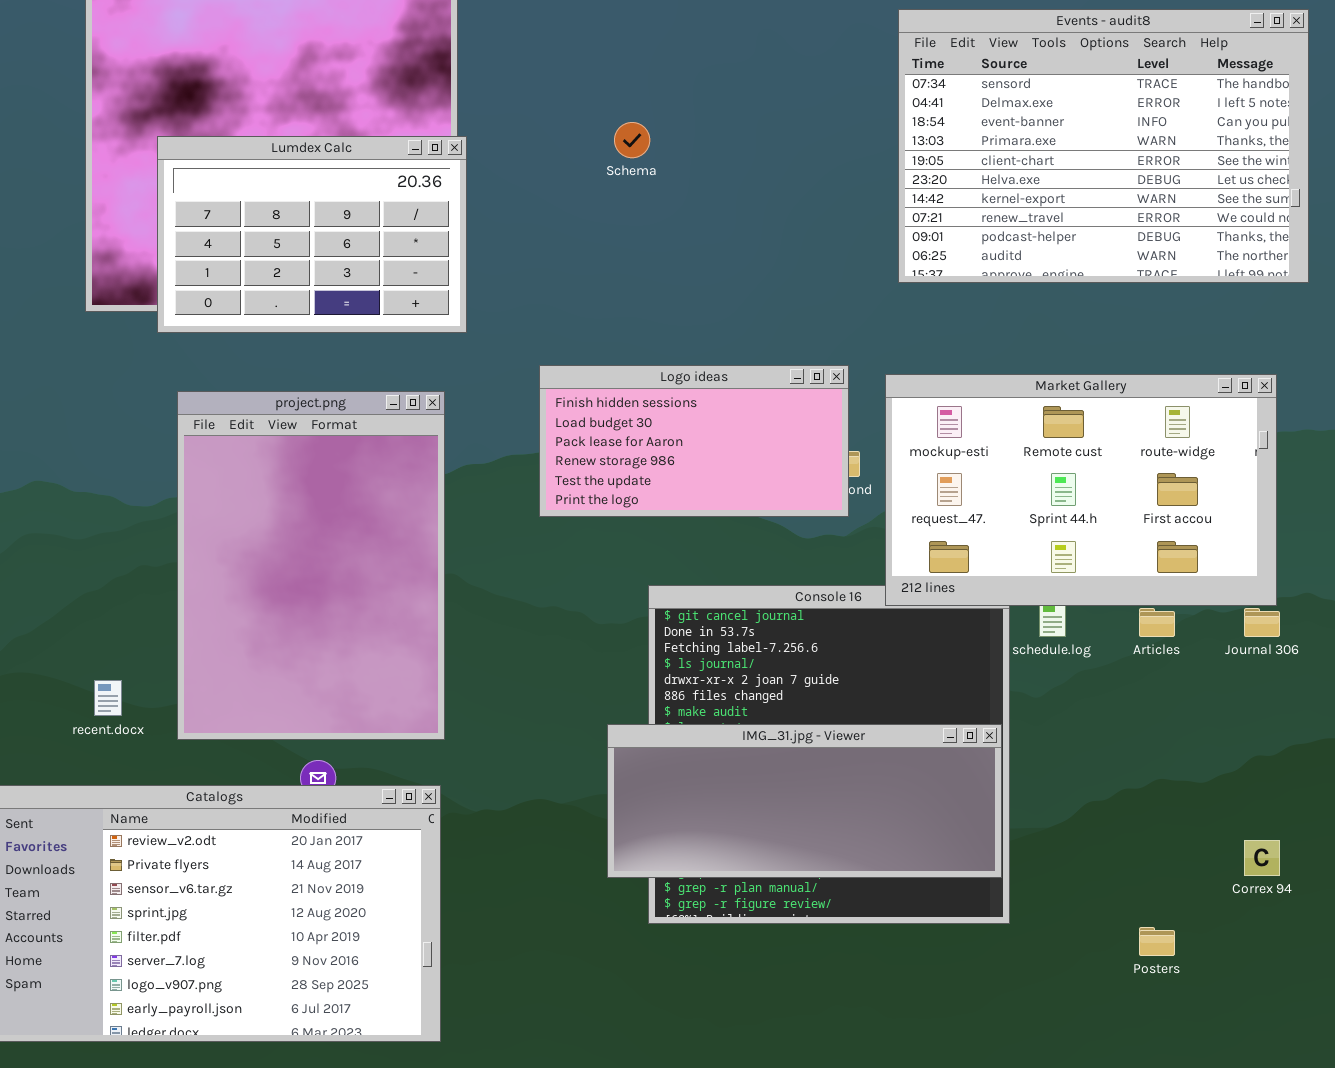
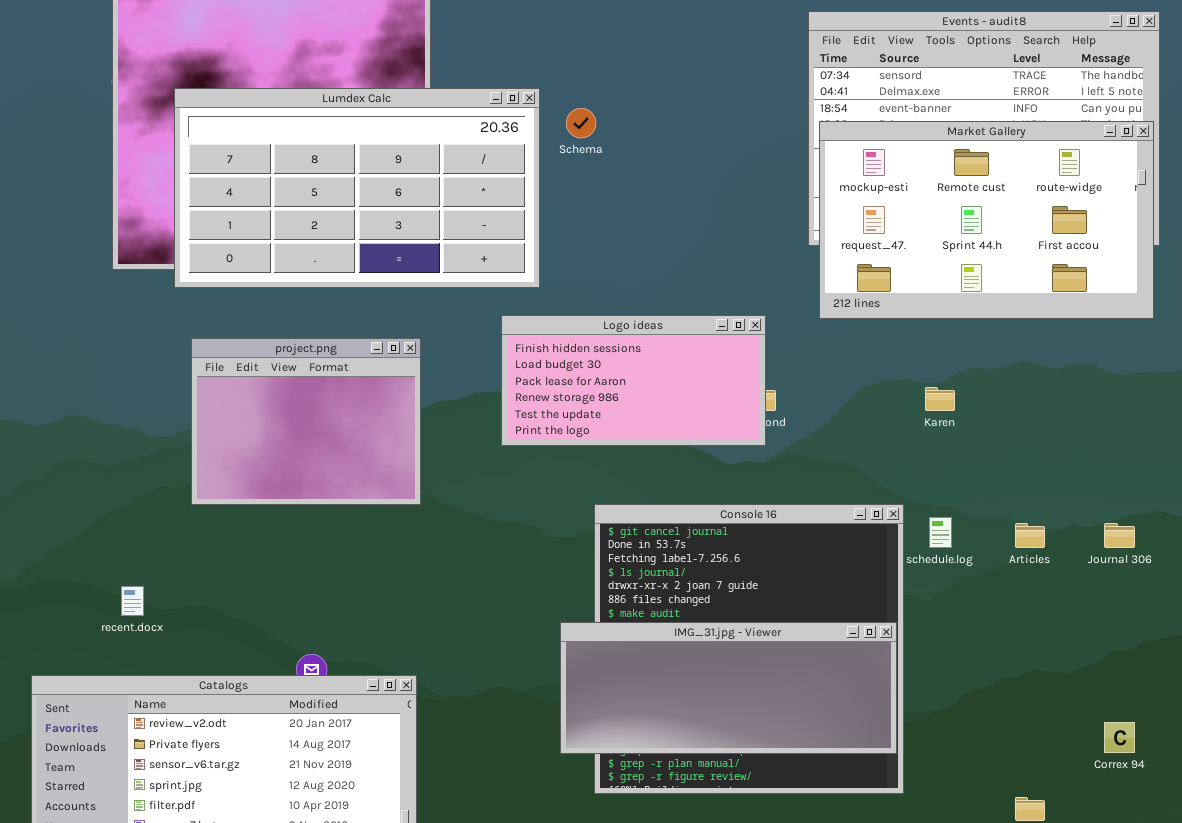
Lumdex Calc: [157,136,467,333] -> [174,88,540,288], resized
Market Gallery: [885,374,1277,606] -> [819,121,1154,319], moved
project.png: [177,391,445,740] -> [191,338,421,505], resized

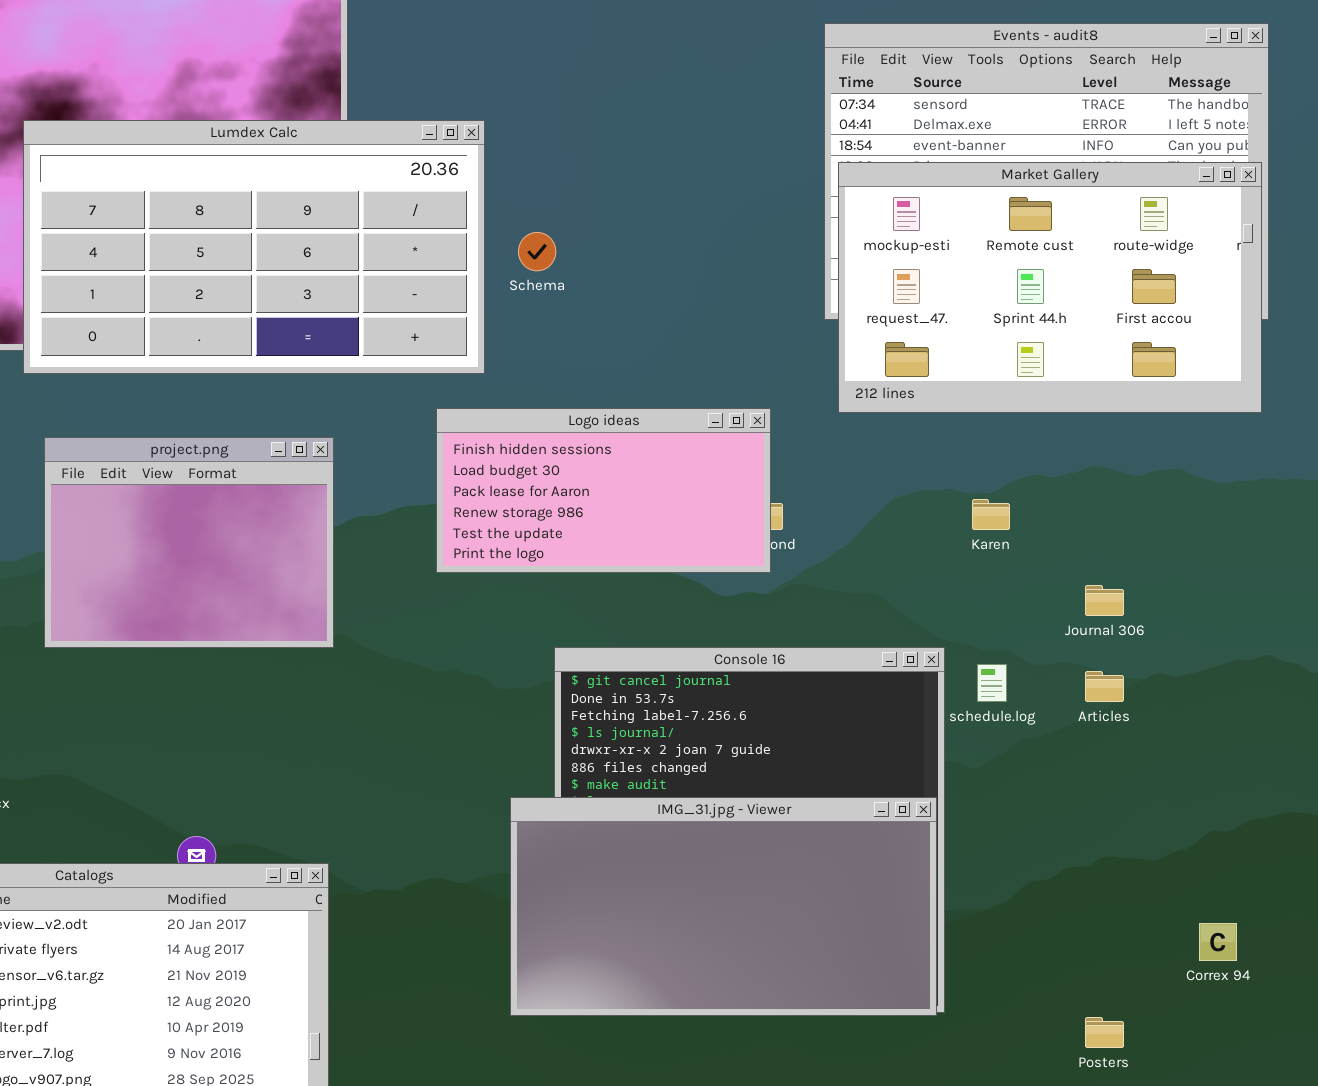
Schema: [566,108,596,138] -> [518,232,556,271], moved
Journal 306: [1104,523,1135,548] -> [1085,585,1124,616], moved
IMG_31.jpg - Viewer: [560,622,897,754] -> [510,797,937,1016], resized

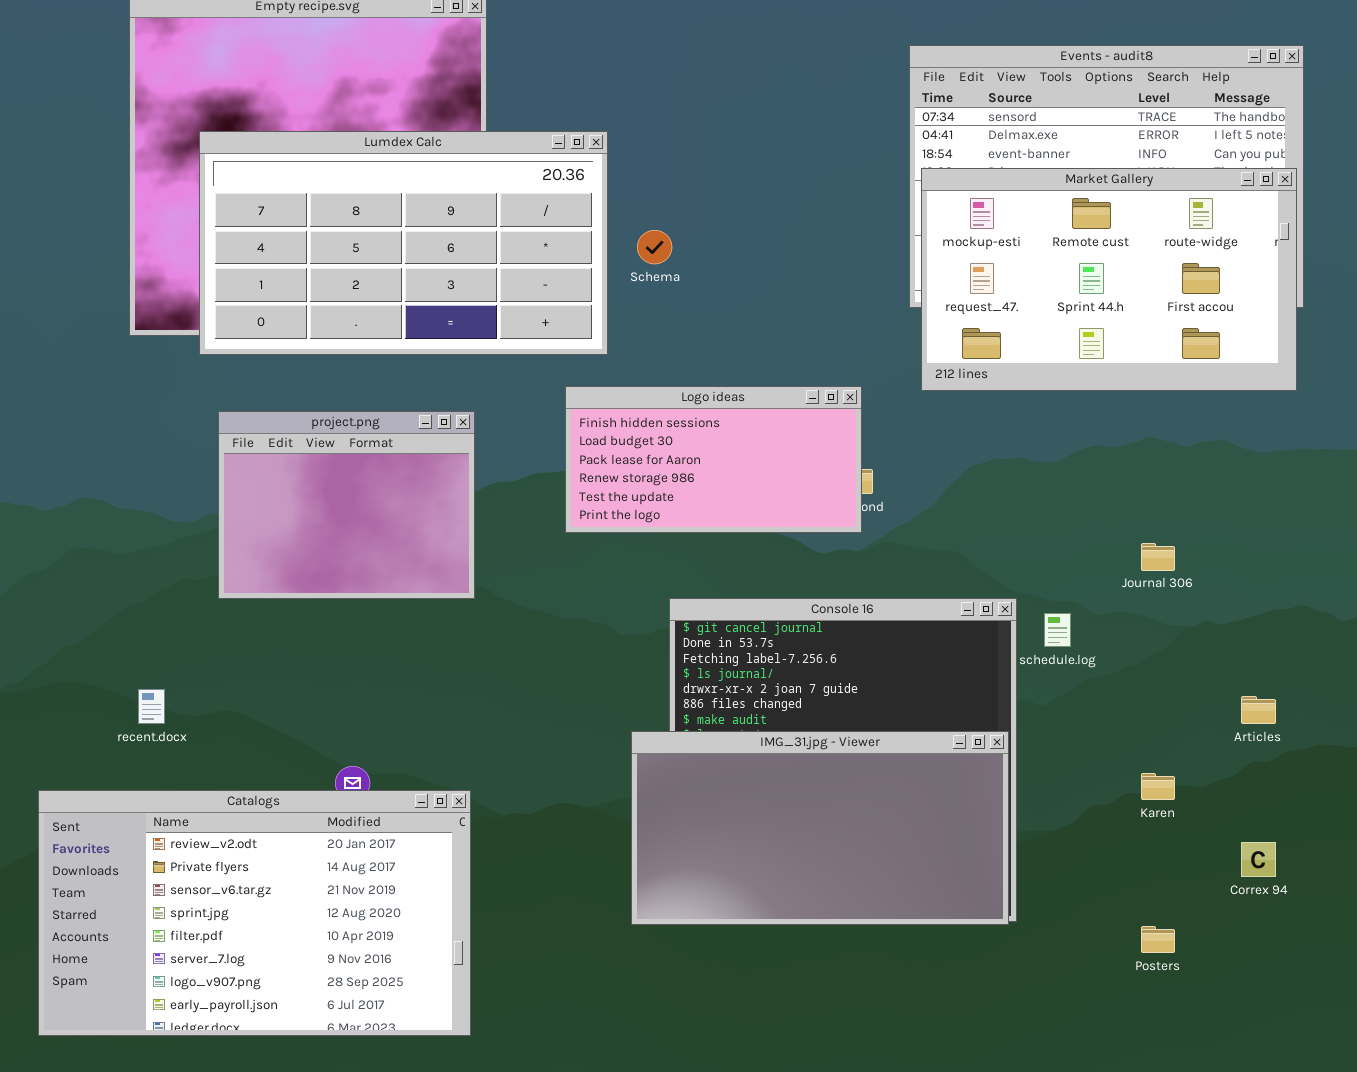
Karen: [972,499,1010,530] -> [1141,773,1175,800], moved
Articles: [1085,671,1124,702] -> [1241,696,1276,724], moved

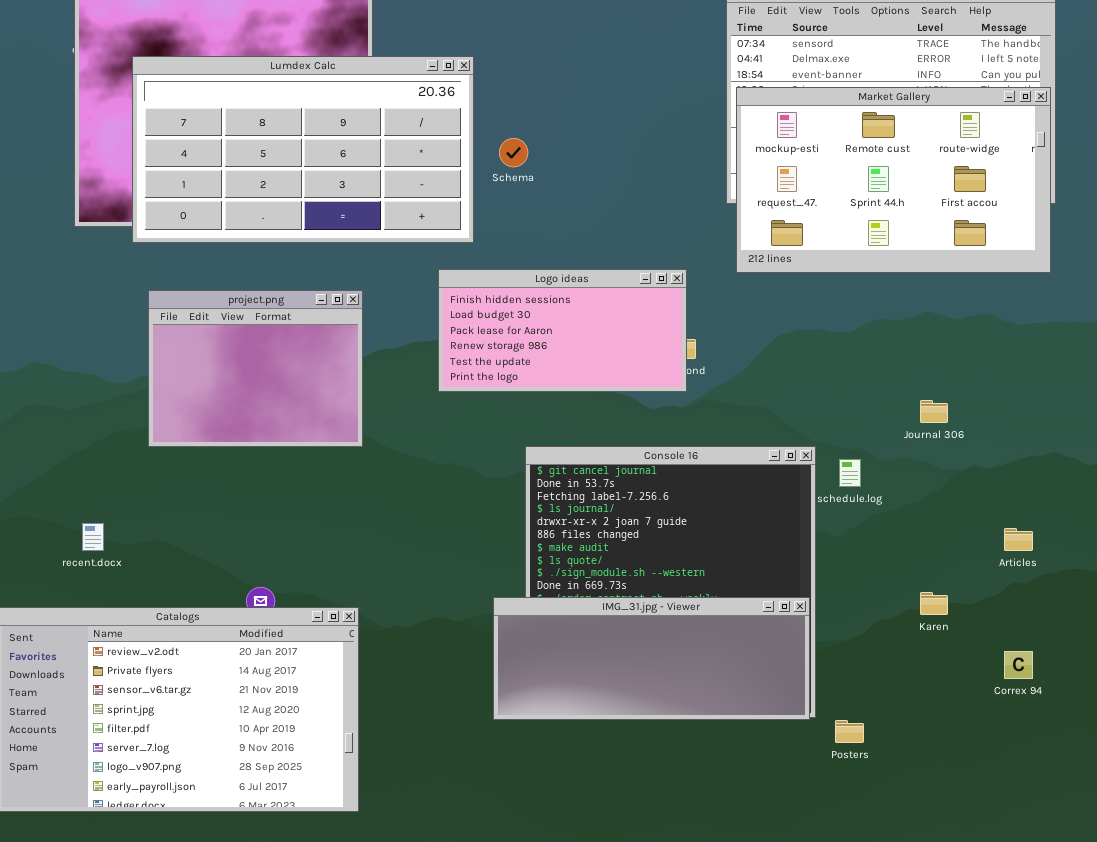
IMG_31.jpg - Viewer: [631,731,1009,925] -> [493,597,810,720], resized
Posters: [1141,926,1175,953] -> [835,720,864,743], moved

